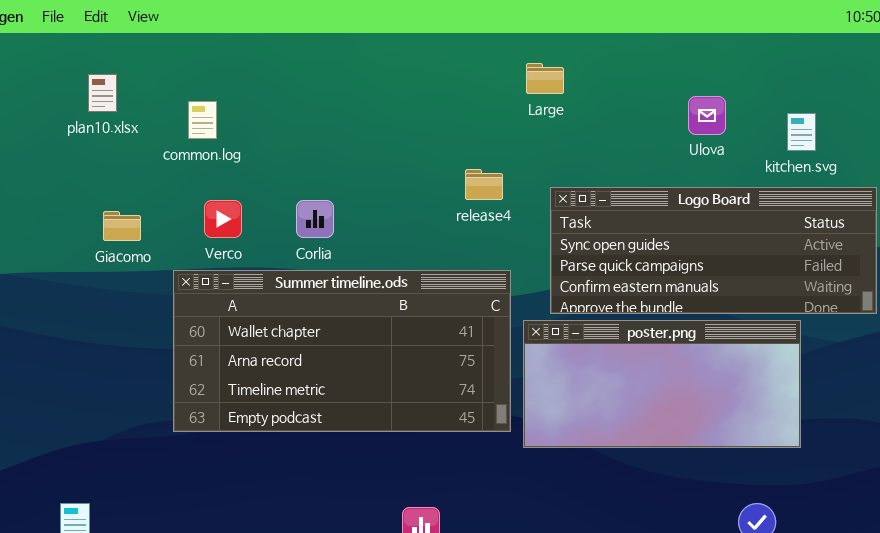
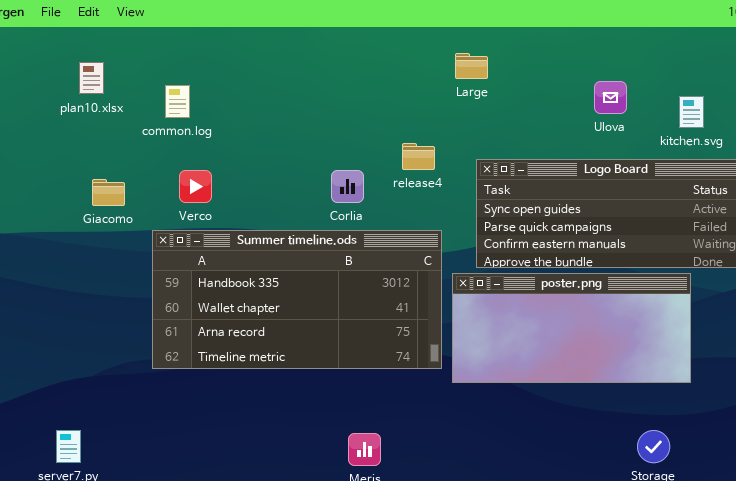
Corlia: [296,200,334,238] -> [331,170,364,203], moved
Summer timeline.ods: [173,270,511,432] -> [152,230,442,369], scrolled up 1 row

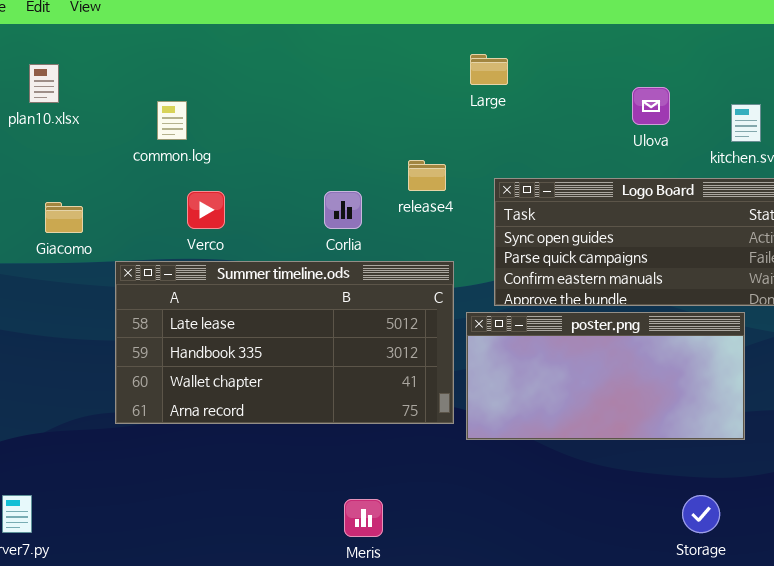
common.log: [165,85,190,118] -> [157,101,187,140], moved
Verco: [179,170,212,203] -> [187,191,225,229], moved
Summer timeline.ods: [152,230,442,369] -> [115,261,454,424], scrolled up 1 row

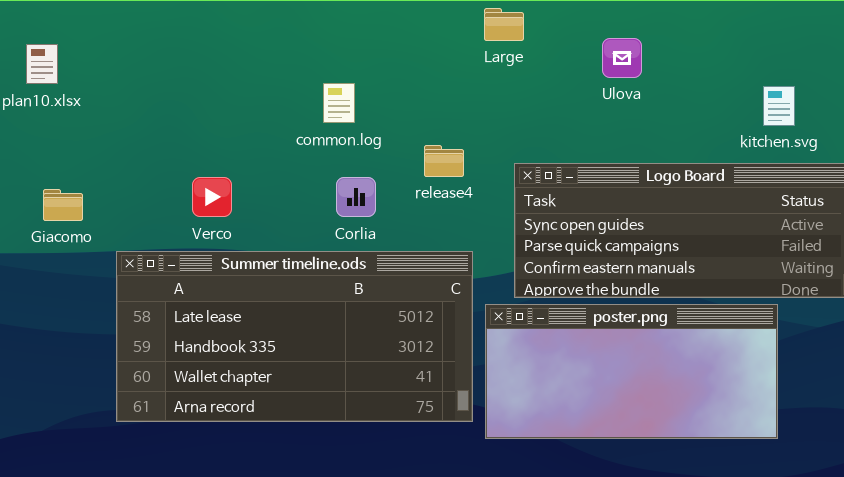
Large: [470,54,508,85] -> [484,8,524,41], moved
Ulova: [632,87,670,125] -> [602,38,642,78], moved
common.log: [157,101,187,140] -> [323,83,355,123], moved

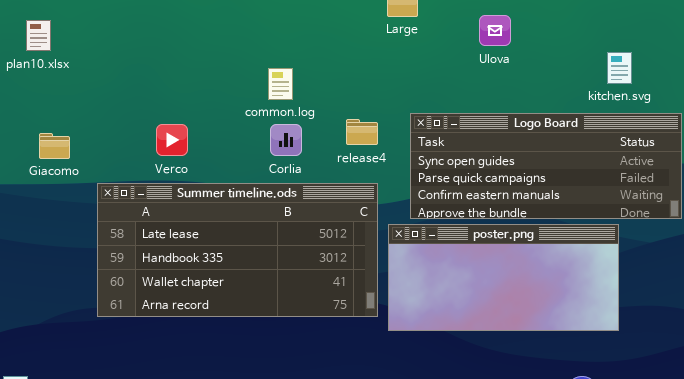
common.log: [323,83,355,123] -> [268,68,293,100], moved
release4: [424,145,464,177] -> [346,119,378,145], moved

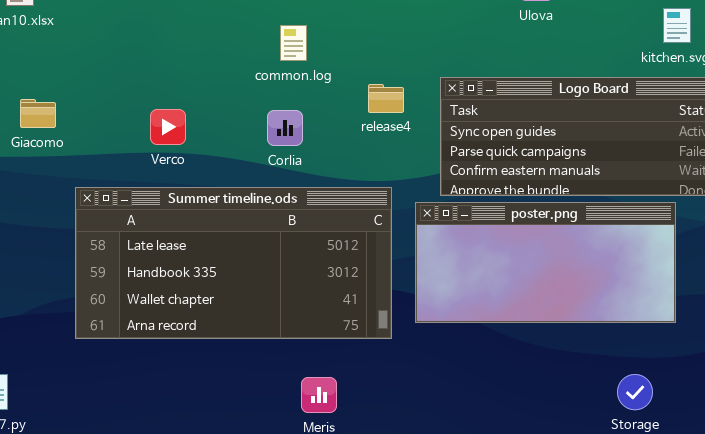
Verco: [156,124,188,156] -> [150,109,186,145], moved
Corlia: [270,124,302,156] -> [267,110,303,146], moved
Summer timeline.ods: [97,183,378,317] -> [75,187,392,339], moved

